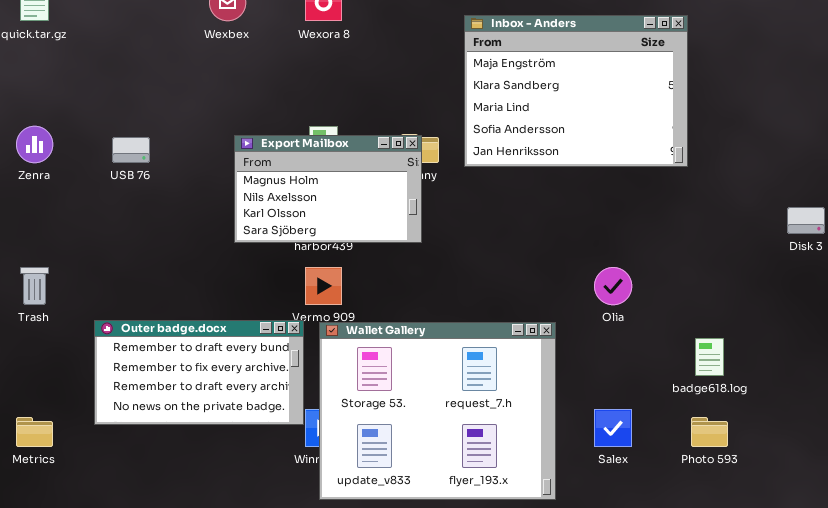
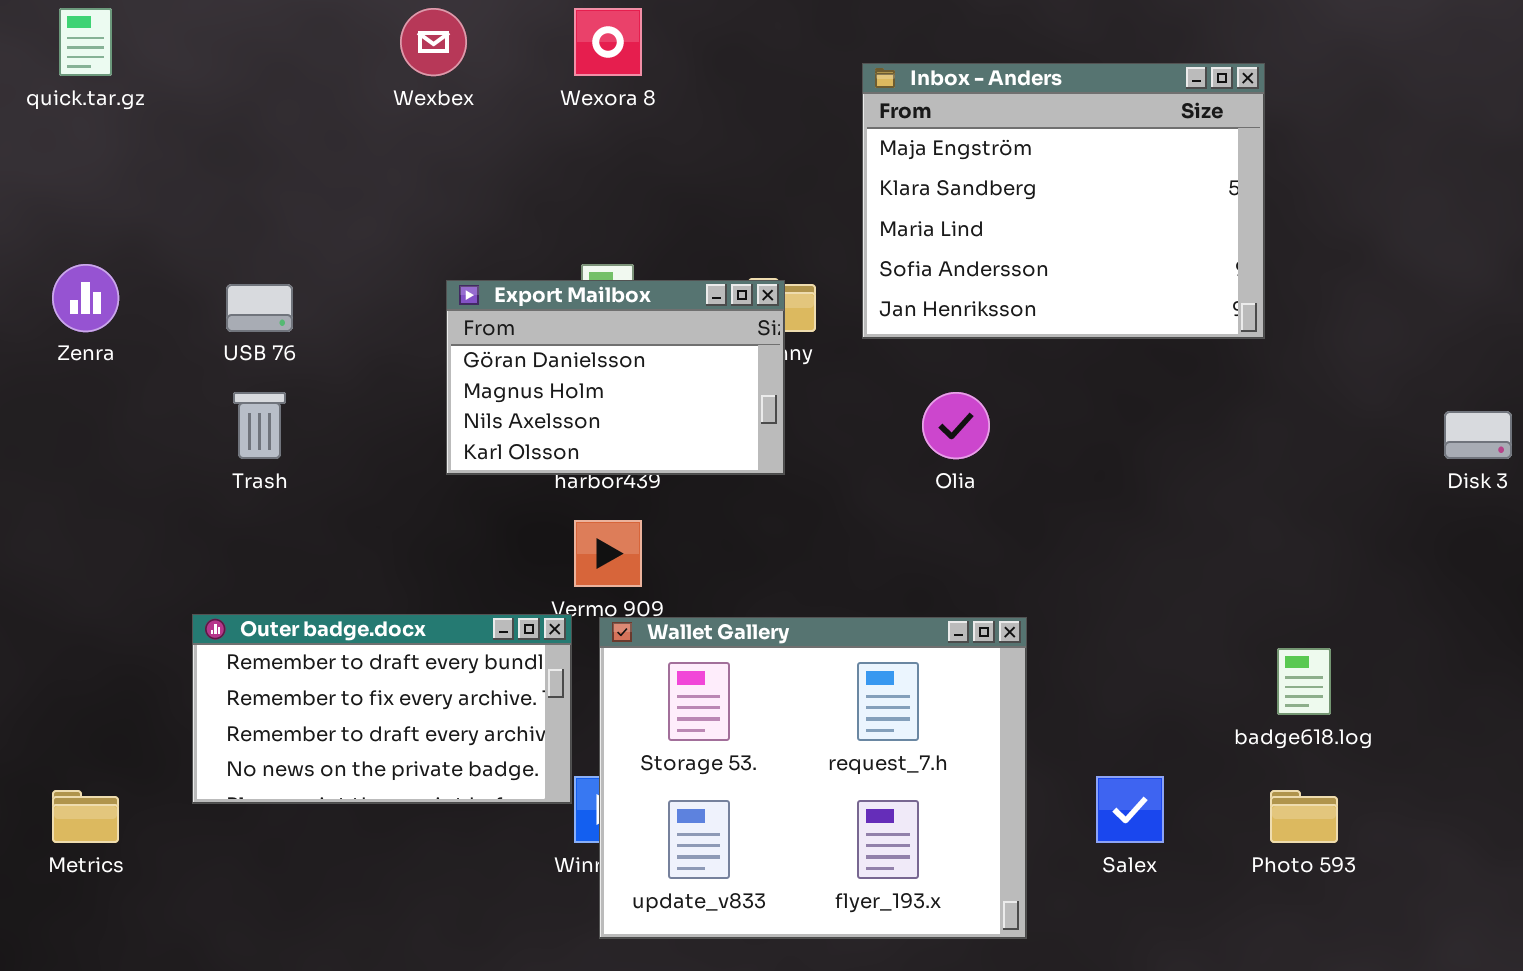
Export Mailbox: [234,135,422,243] -> [446,280,785,475], scrolled up 1 row
Trash: [20,267,49,305] -> [233,392,286,459], moved
Olia: [594,267,632,305] -> [922,392,990,459], moved

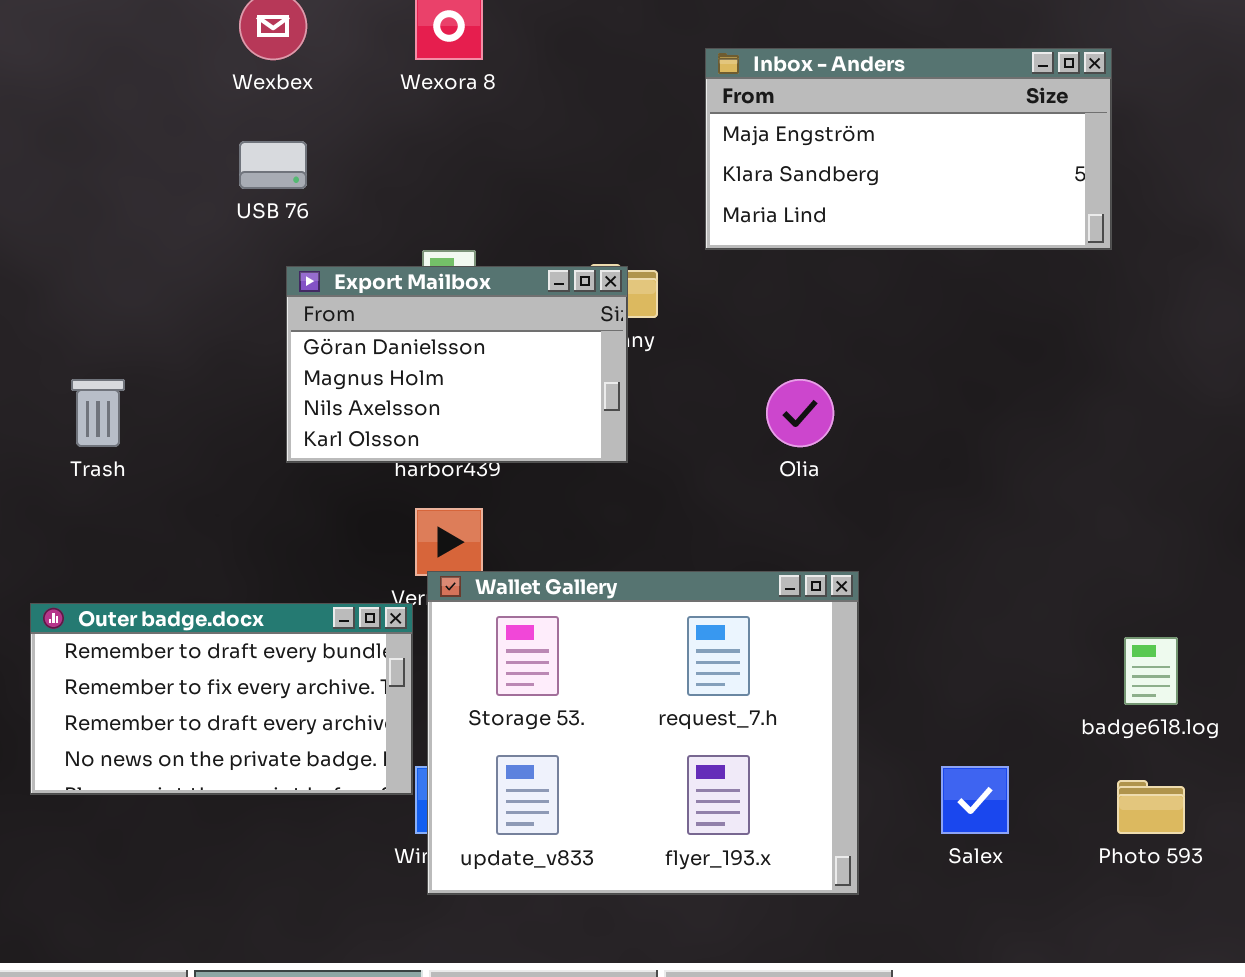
Inbox - Anders: [862,63,1265,339] -> [705,48,1112,250], resized
USB 76: [226,284,293,332] -> [239,141,307,189], moved
Wallet Gallery: [599,617,1027,939] -> [427,571,859,895], moved

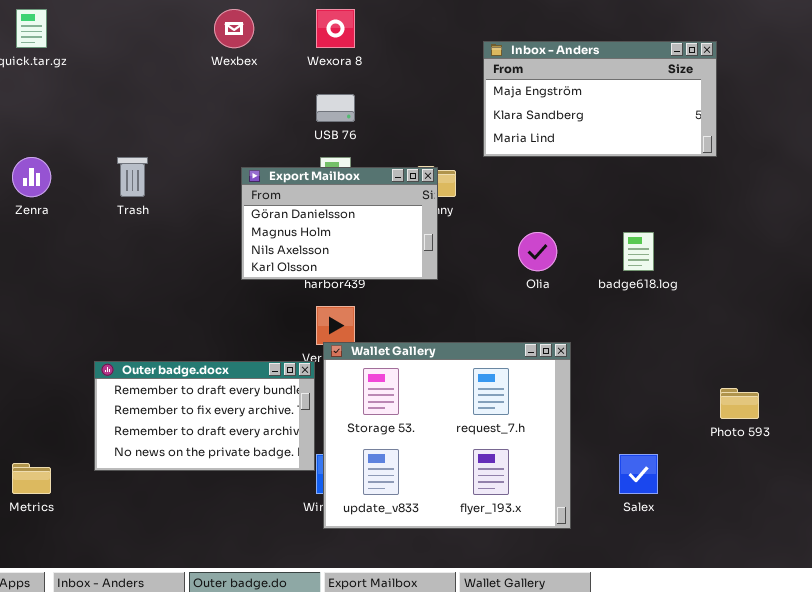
USB 76: [239,141,307,189] -> [316,94,355,122], moved
Trash: [71,379,125,447] -> [117,157,148,197], moved
badge618.log: [1124,637,1178,705] -> [623,232,654,271], moved
Photo 593: [1117,780,1185,834] -> [720,388,759,419], moved

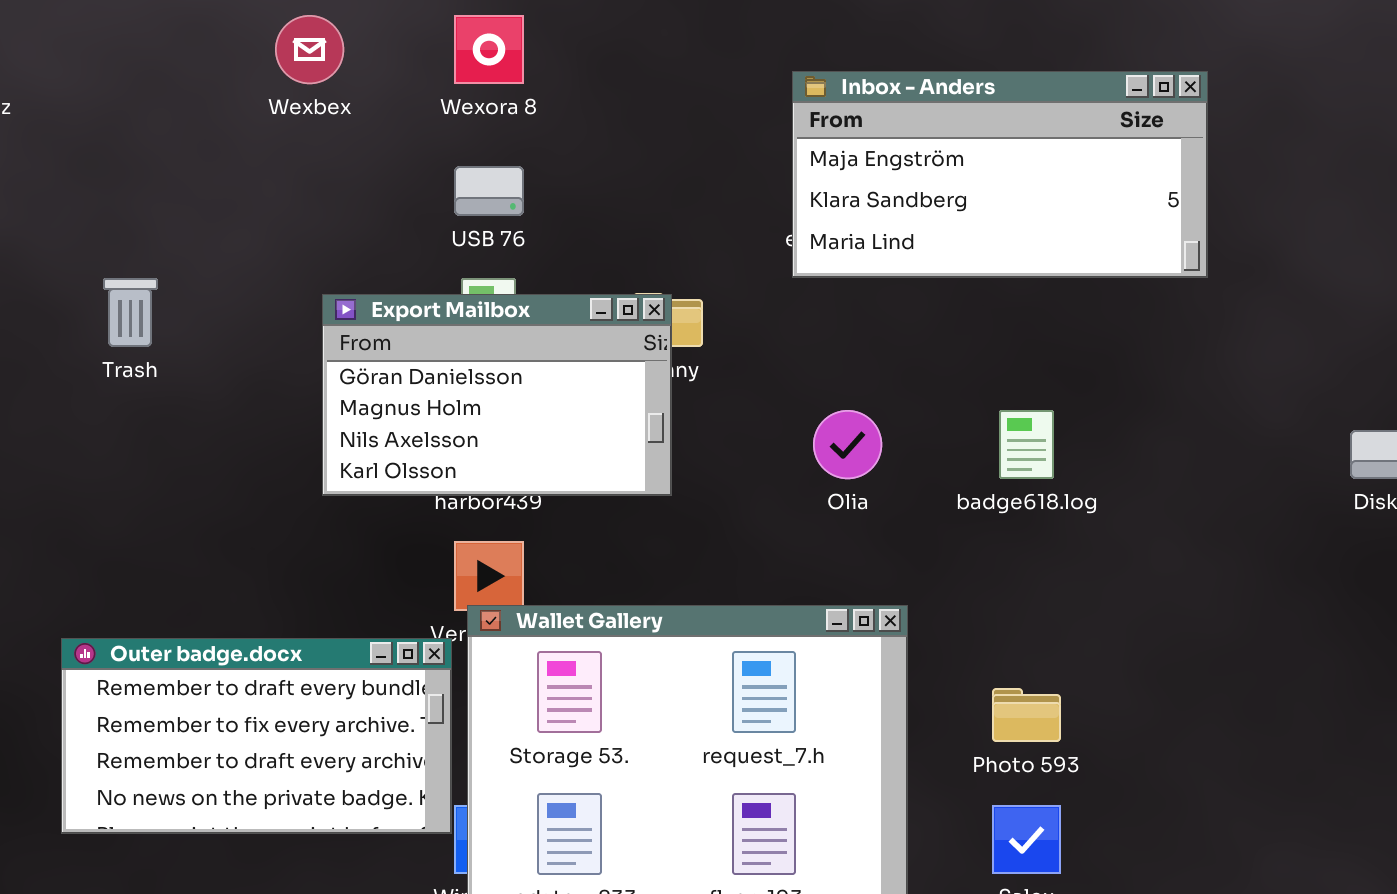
Inbox - Anders: [483,41,717,157] -> [792,71,1208,278], moved
Photo 593: [720,388,759,419] -> [992,688,1061,742], moved

